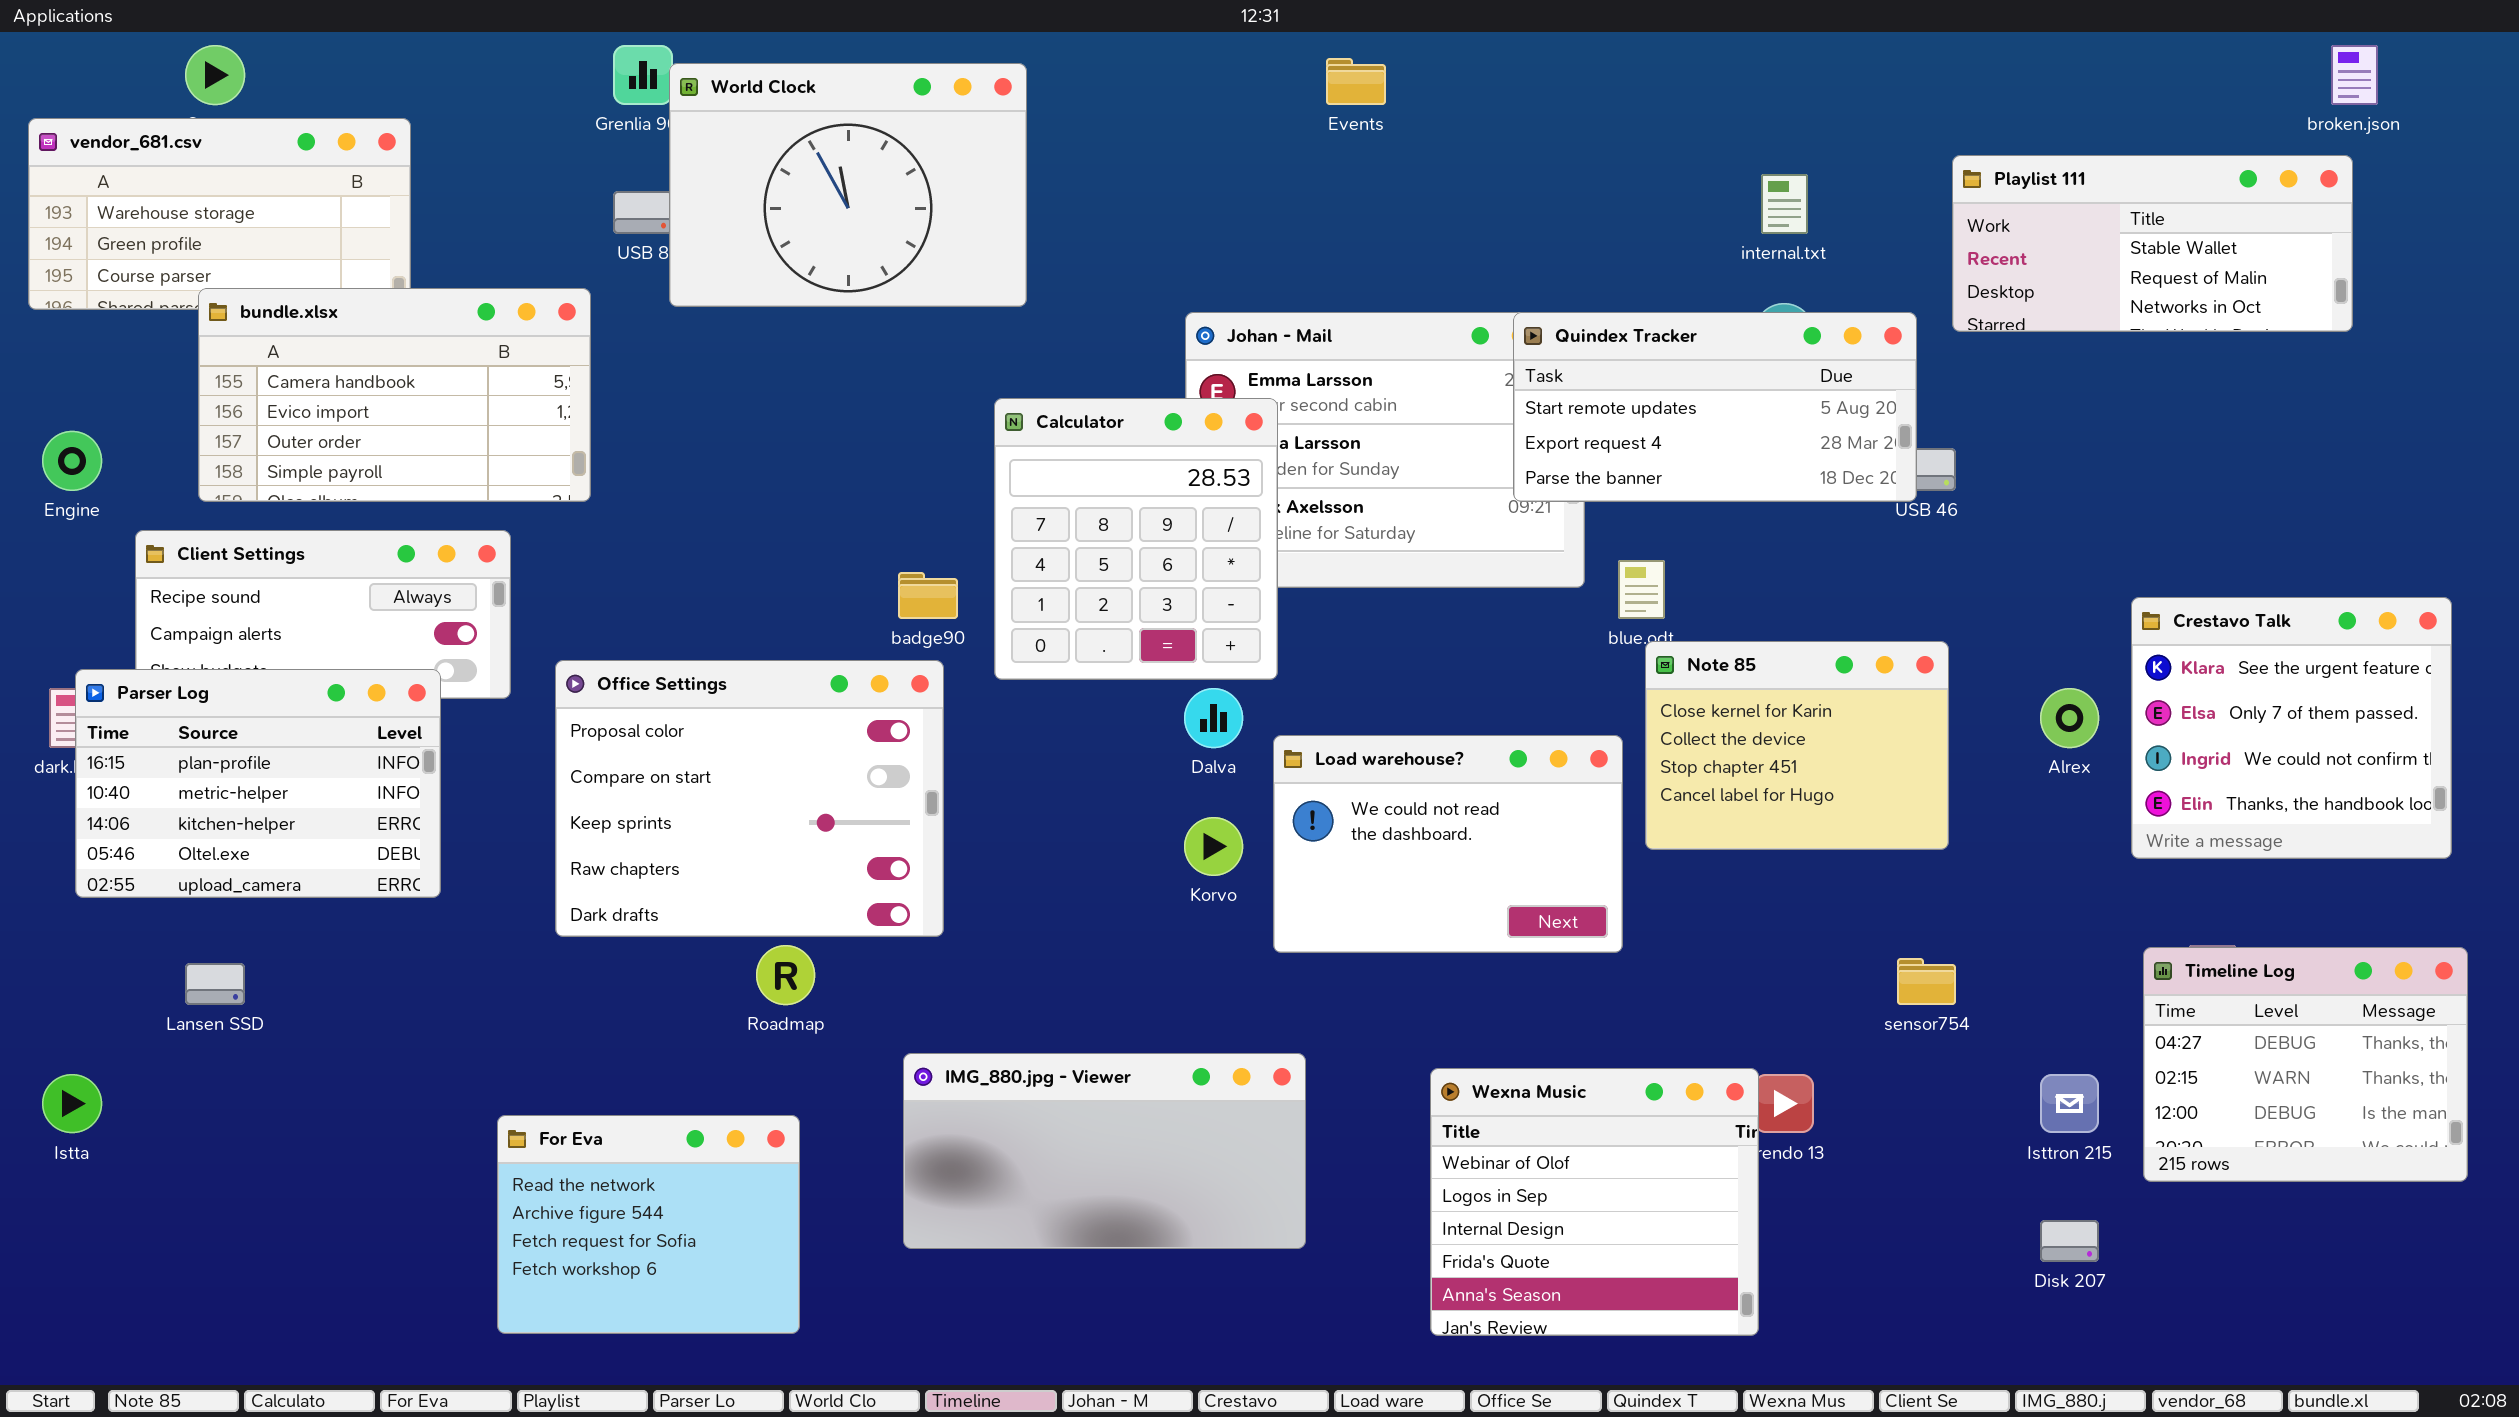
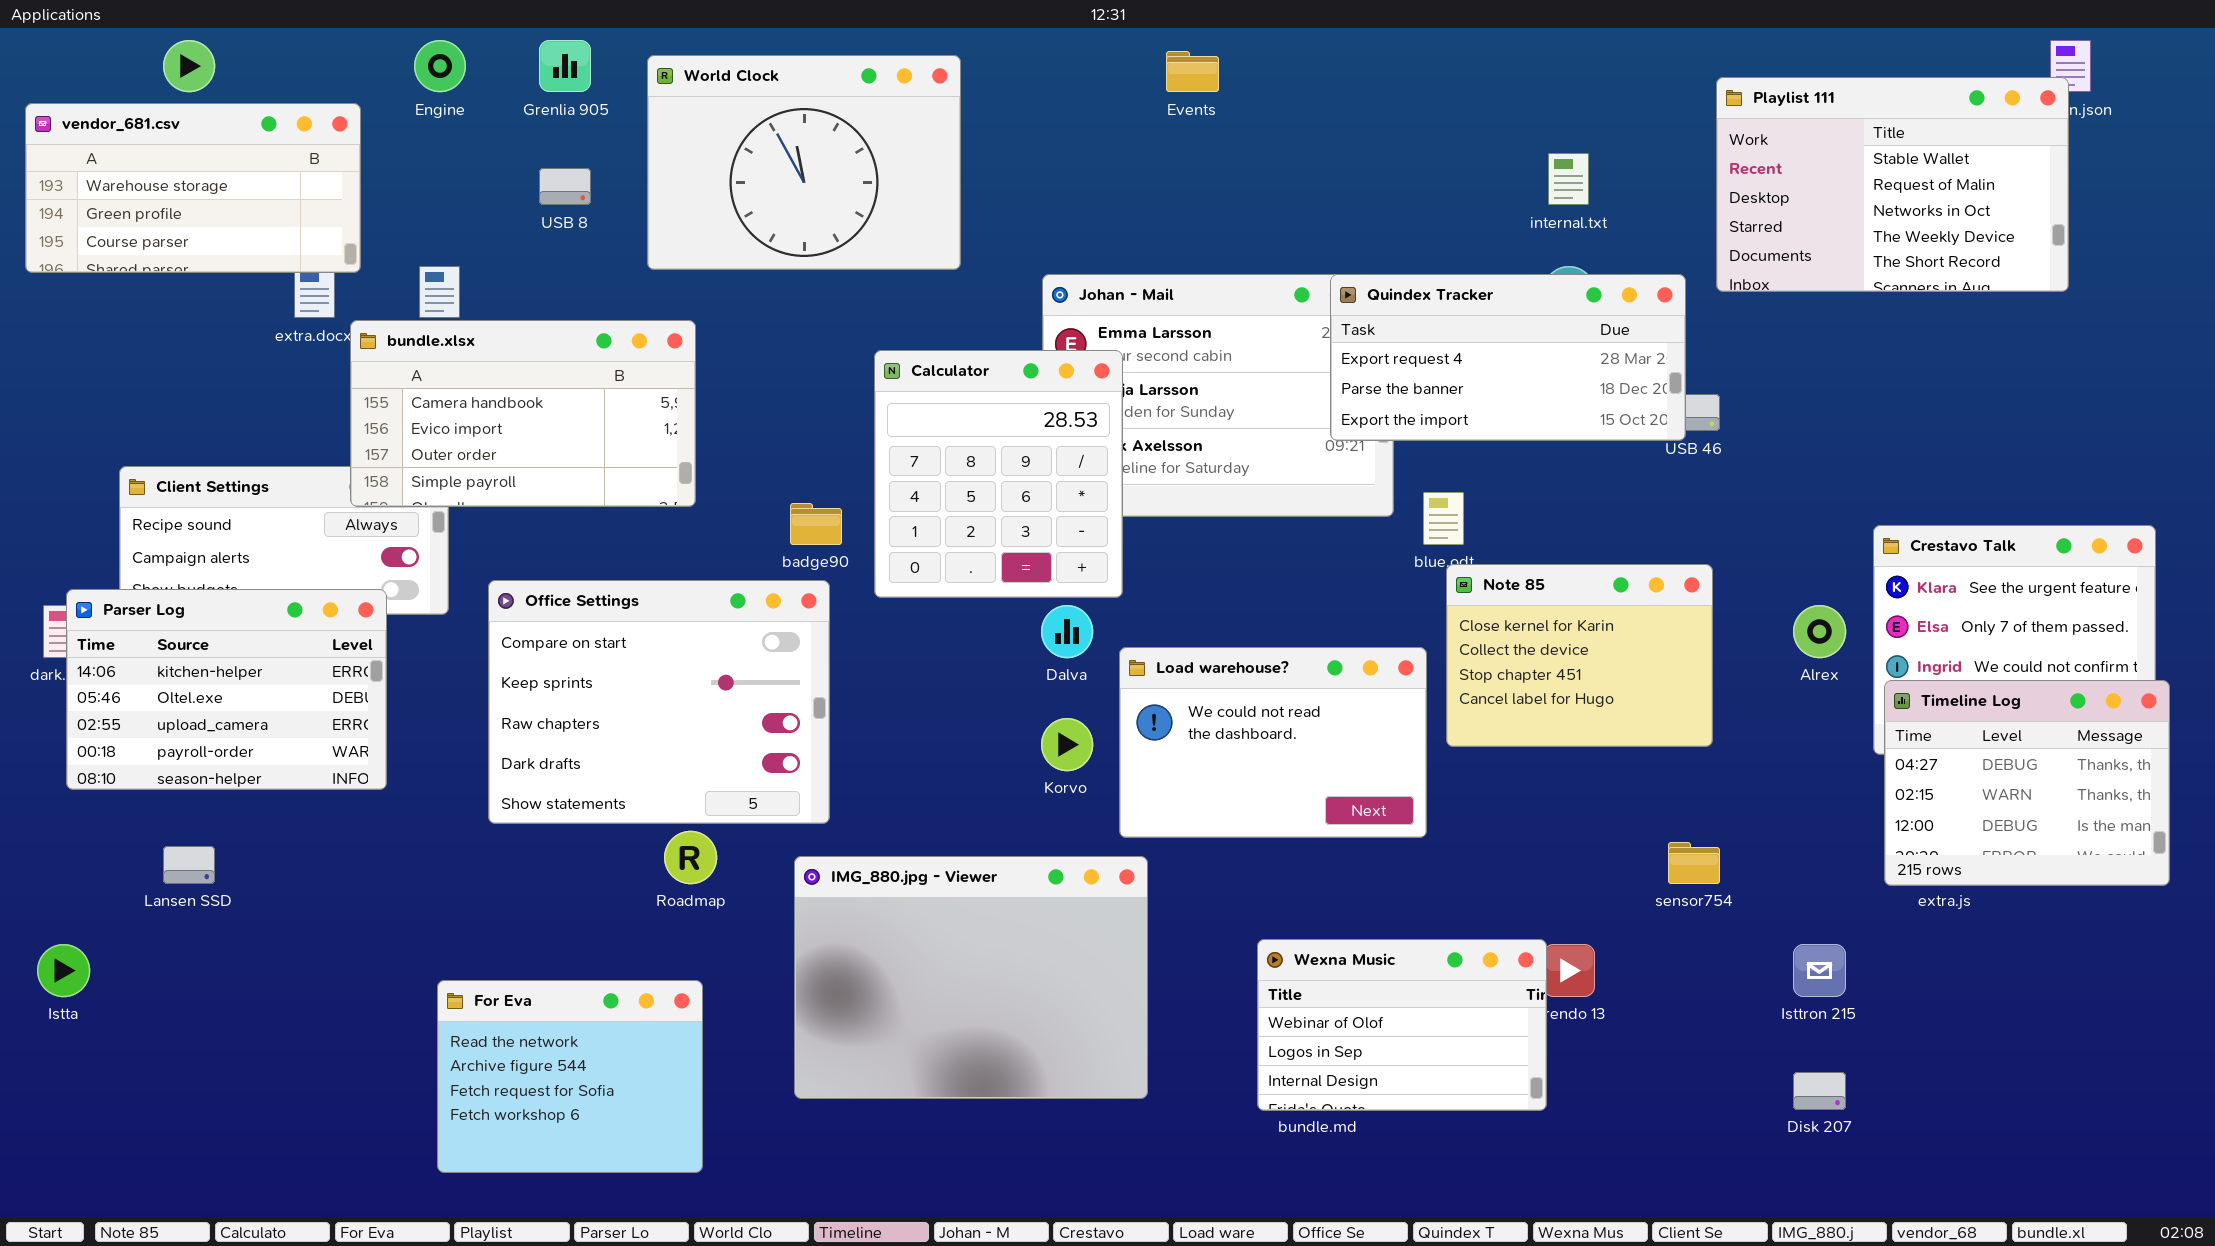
World Clock: [669,63,1027,307] -> [647,55,961,270], moved
Playlist 111: [1952,155,2353,332] -> [1716,77,2069,292], resized
bundle.xlsx: [198,288,591,502] -> [350,320,696,507], moved
Quindex Tracker: [1513,312,1917,502] -> [1330,274,1686,441], scrolled down 1 row
Engine: [42,431,102,491] -> [414,40,466,92], moved
Office Settings: [555,660,944,937] -> [488,580,830,824], scrolled down 1 row
Parser Log: [75,669,441,898] -> [66,589,387,790], scrolled down 2 rows
Timeline Log: [2143,947,2468,1182] -> [1884,680,2170,886], moved
IMG_880.jpg - Viewer: [903,1053,1306,1249] -> [794,856,1148,1099], resized
Wexna Music: [1430,1068,1759,1336] -> [1257,939,1547,1111], resized

